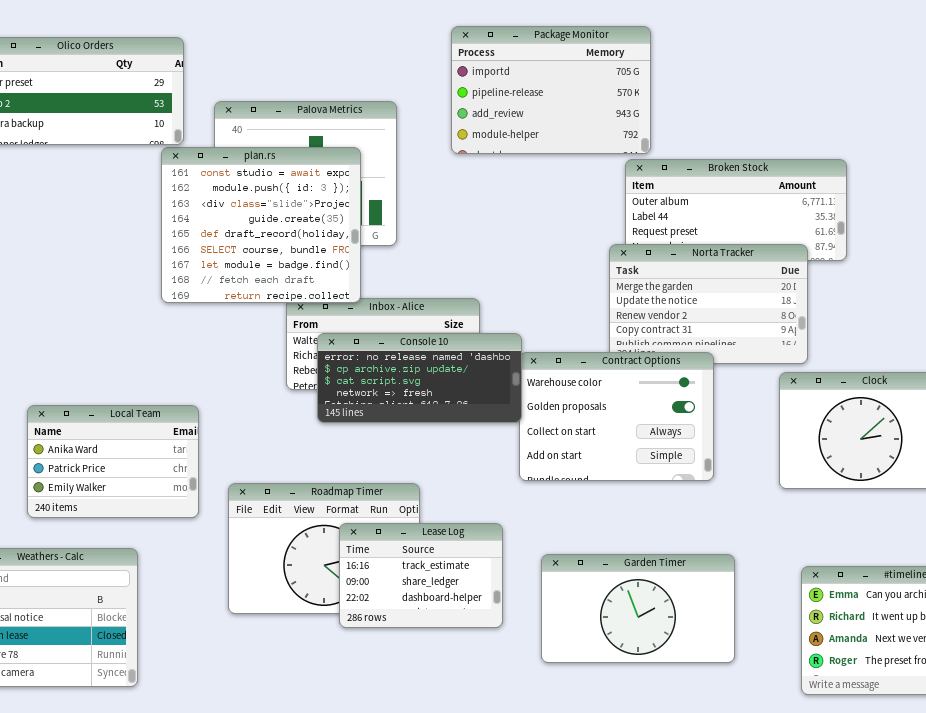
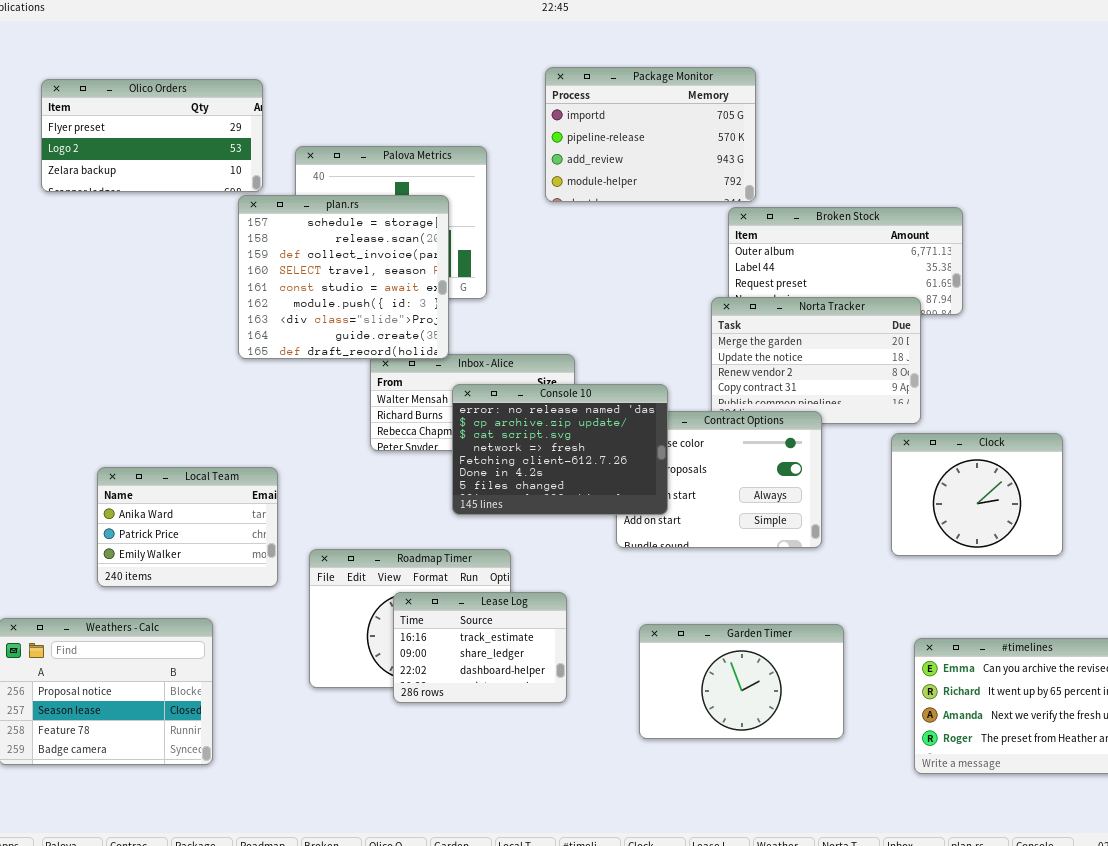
plan.rs: [161,147,361,303] -> [238,195,449,359], scrolled up 4 rows
Console 10: [317,333,522,423] -> [452,384,668,515], moved, resized
Lease Log: [339,523,503,628] -> [393,592,567,703], moved

